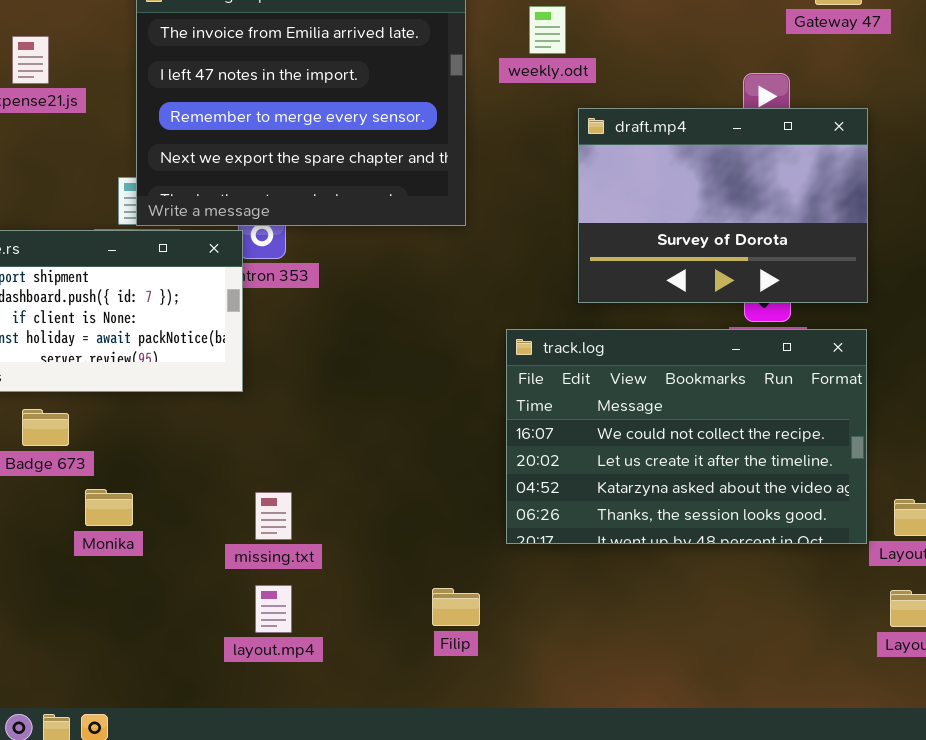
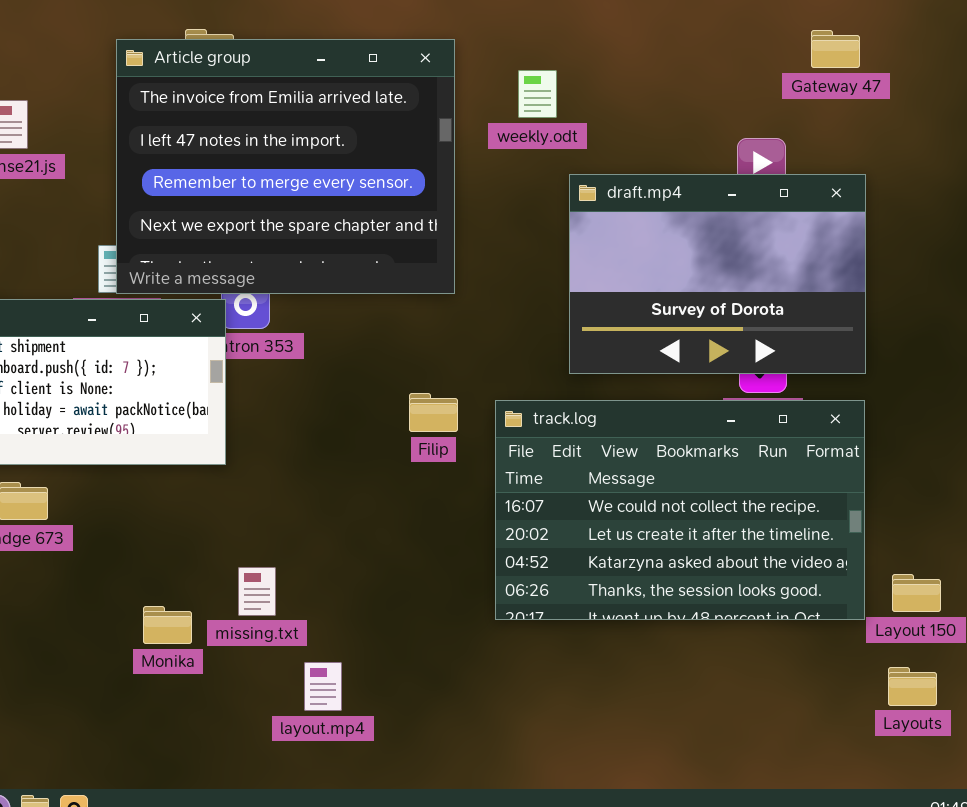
Monika: [85,489,133,526] -> [143,606,192,644], moved
layout.mp4: [255,585,292,633] -> [304,662,342,711], moved
Filip: [432,588,480,626] -> [409,393,458,432], moved

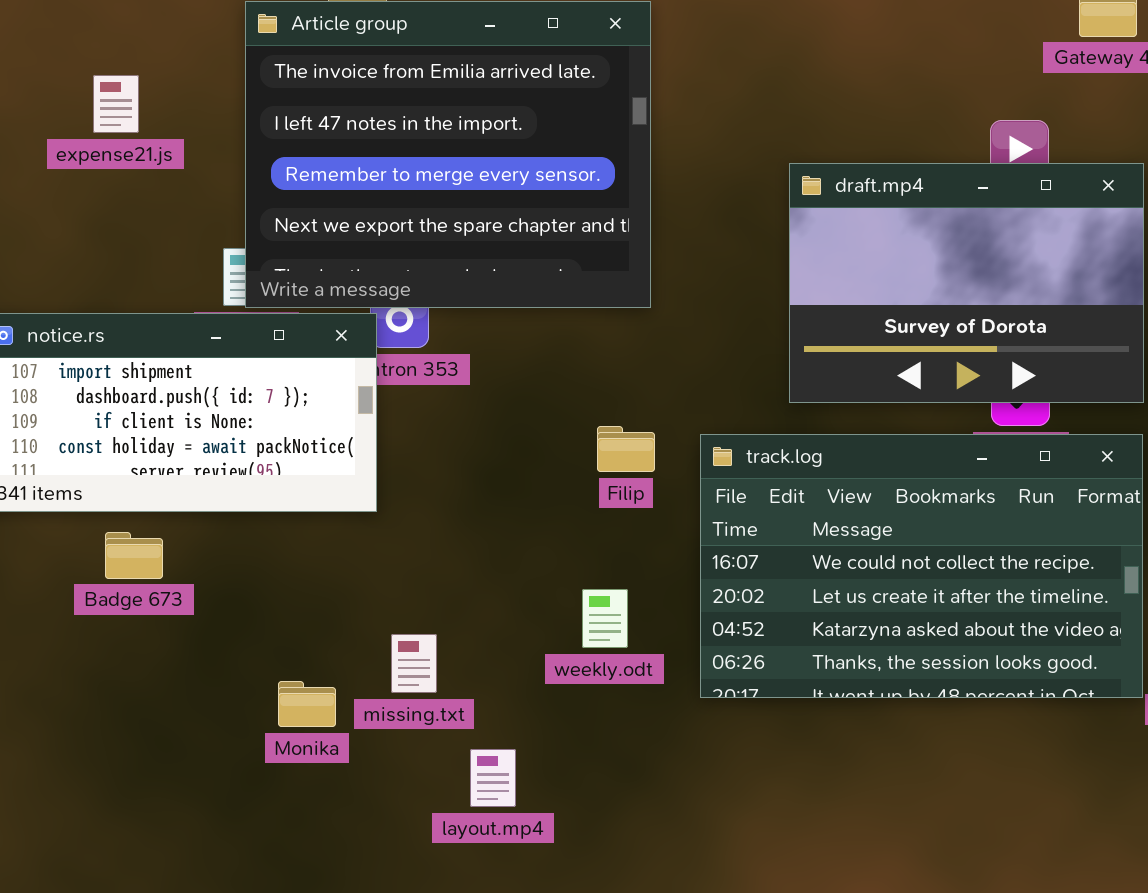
weekly.odt: [518,70,557,118] -> [582,589,628,648], moved

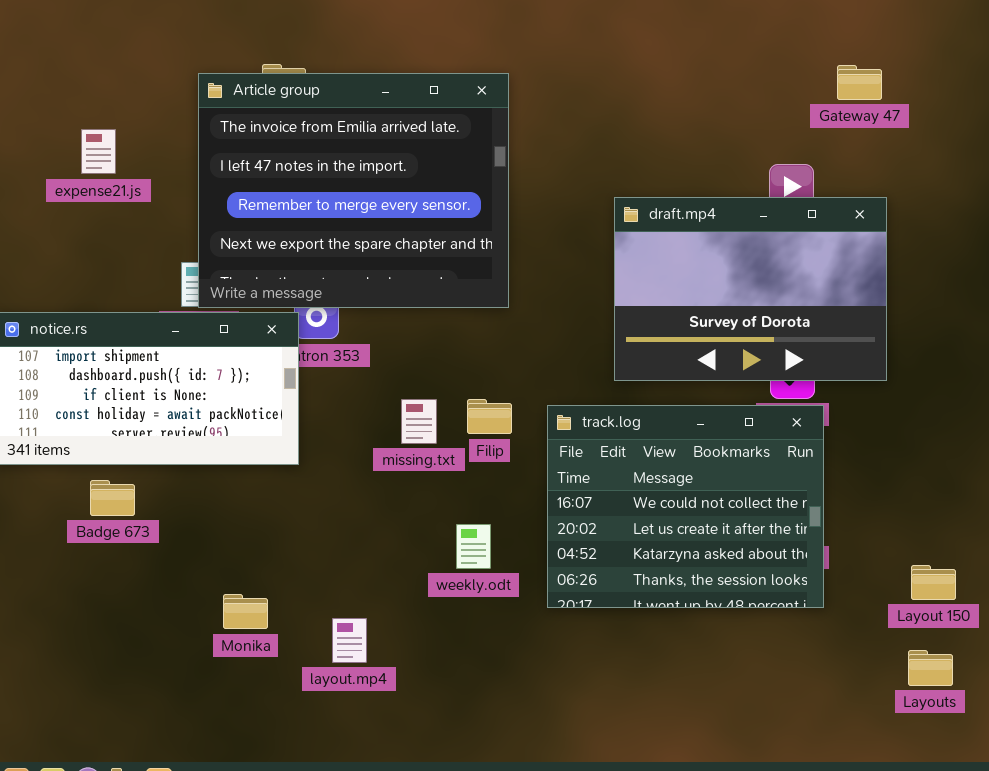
track.log: [700,434,1143,698] -> [547,405,824,608], resized
missing.txt: [391,634,437,693] -> [401,399,437,444], moved
layout.mp4: [470,749,516,807] -> [332,618,367,663], moved

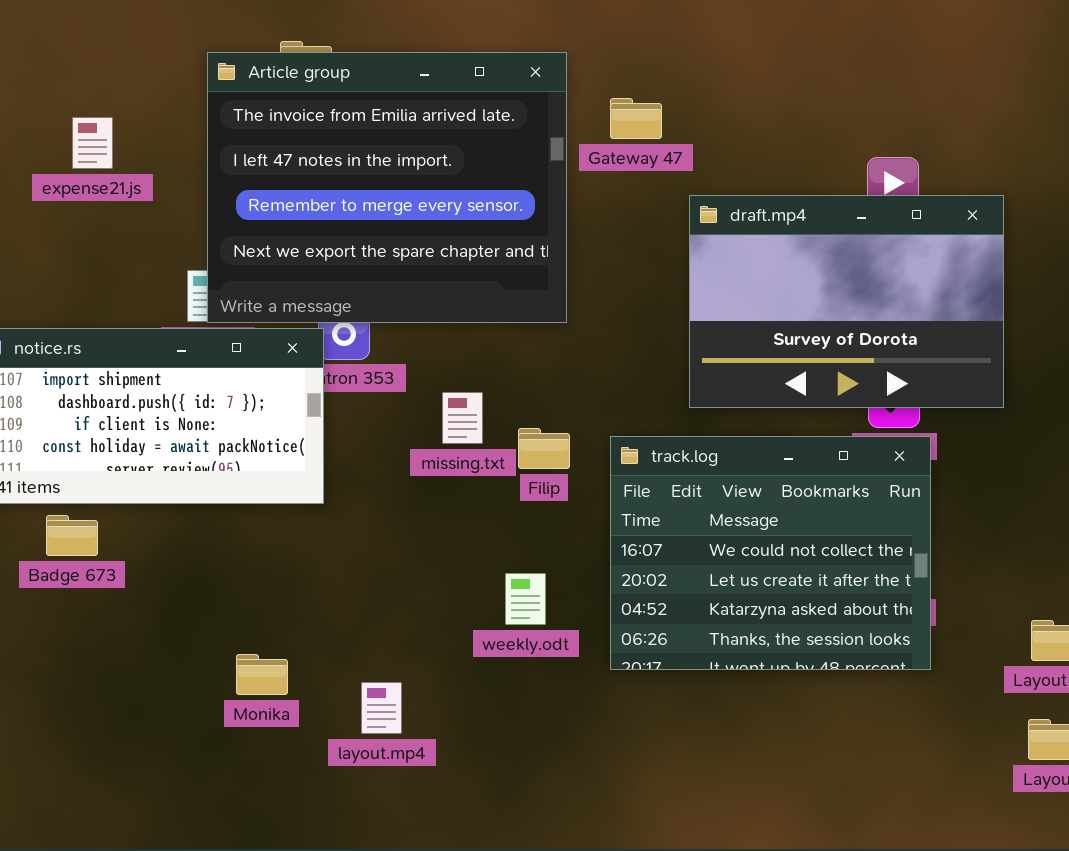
Gateway 47: [837,65,882,100] -> [610,98,662,139], moved
missing.txt: [401,399,437,444] -> [442,392,483,444], moved
Badge 673: [90,480,135,516] -> [46,515,98,556], moved

